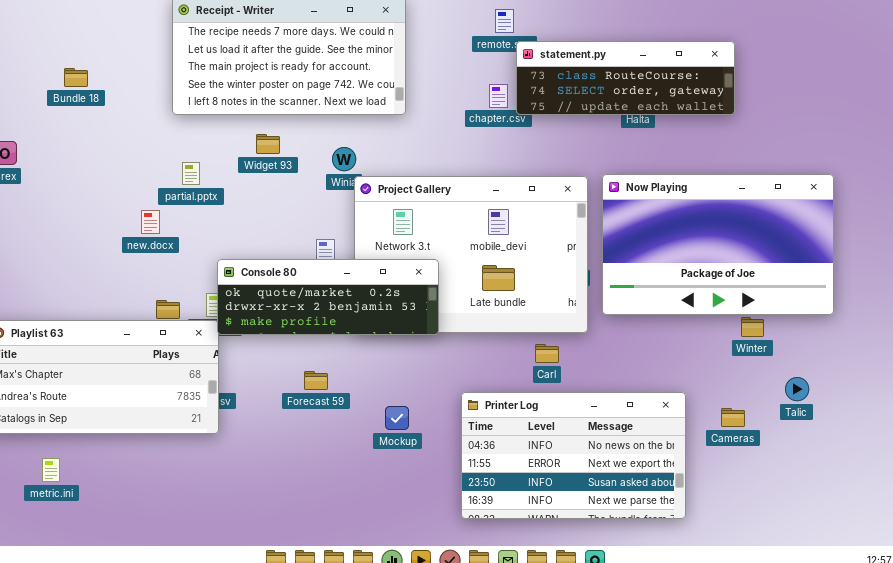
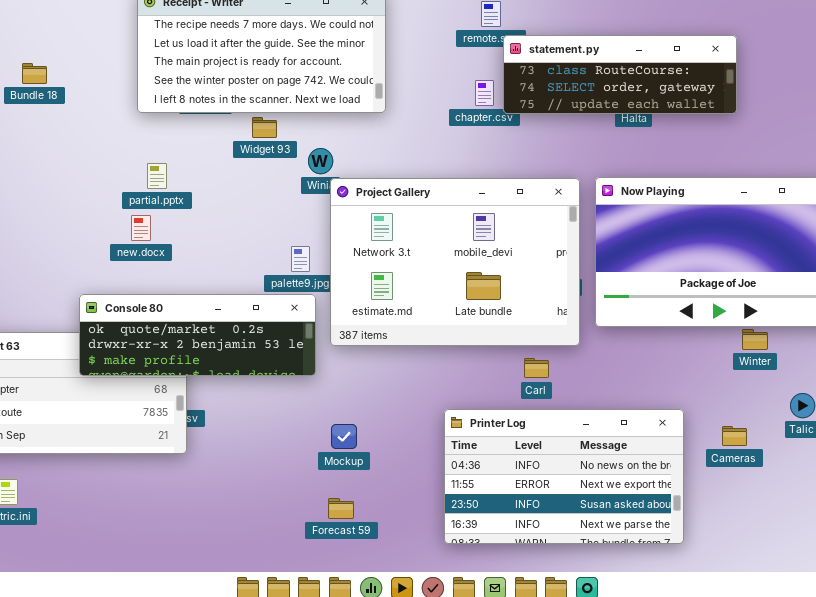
Widget 93: [256,134,280,154] -> [252,117,277,138], moved
new.docx: [141,210,160,234] -> [131,215,151,241], moved
Console 80: [217,259,439,335] -> [79,294,316,376], moved
Forecast 59: [304,371,328,390] -> [328,498,354,519], moved
Mockup: [385,406,409,430] -> [331,424,357,449], moved

